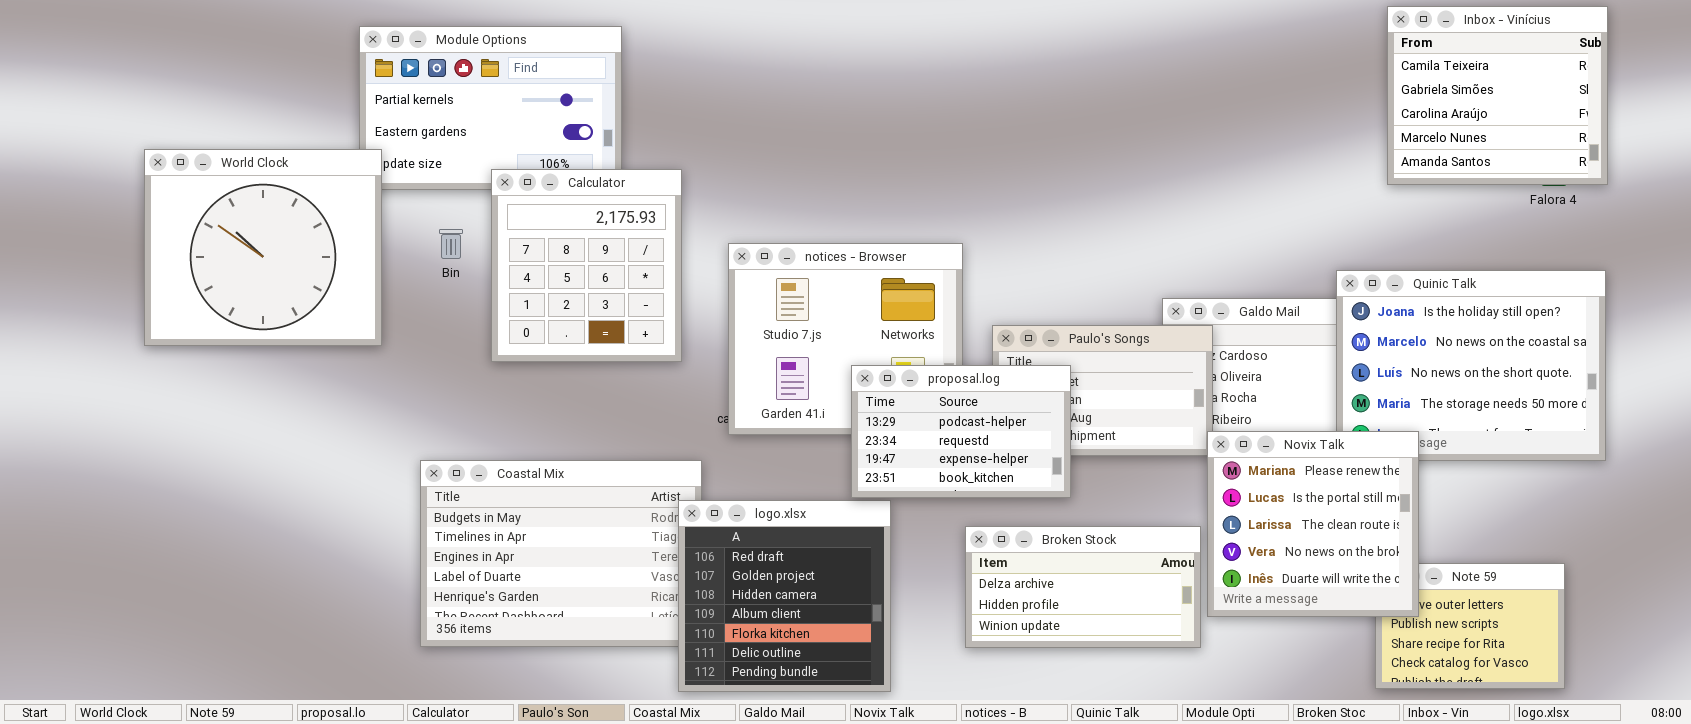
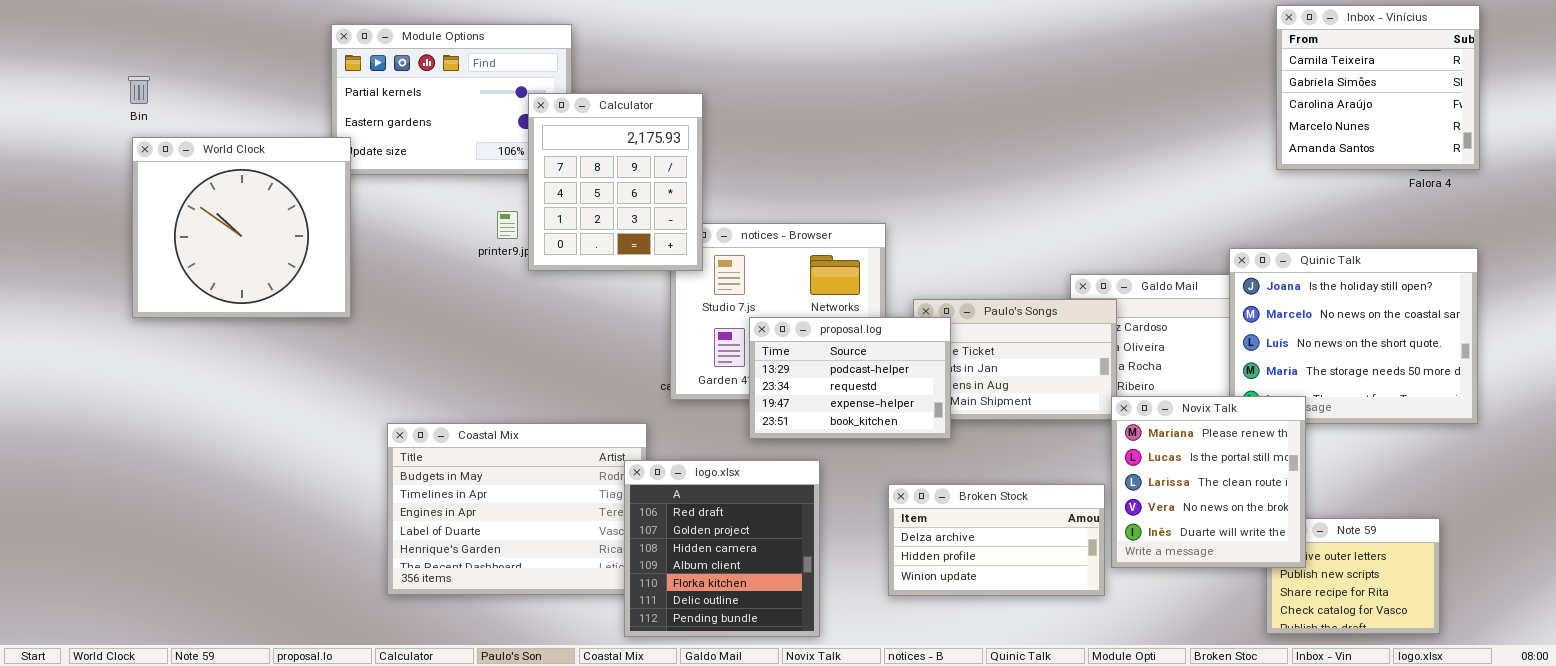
Calculator: [491,169,682,362] -> [528,93,703,271], moved
Bin: [439,229,463,259] -> [128,76,150,104], moved
proposal.log: [851,365,1071,498] -> [749,317,951,439], moved

